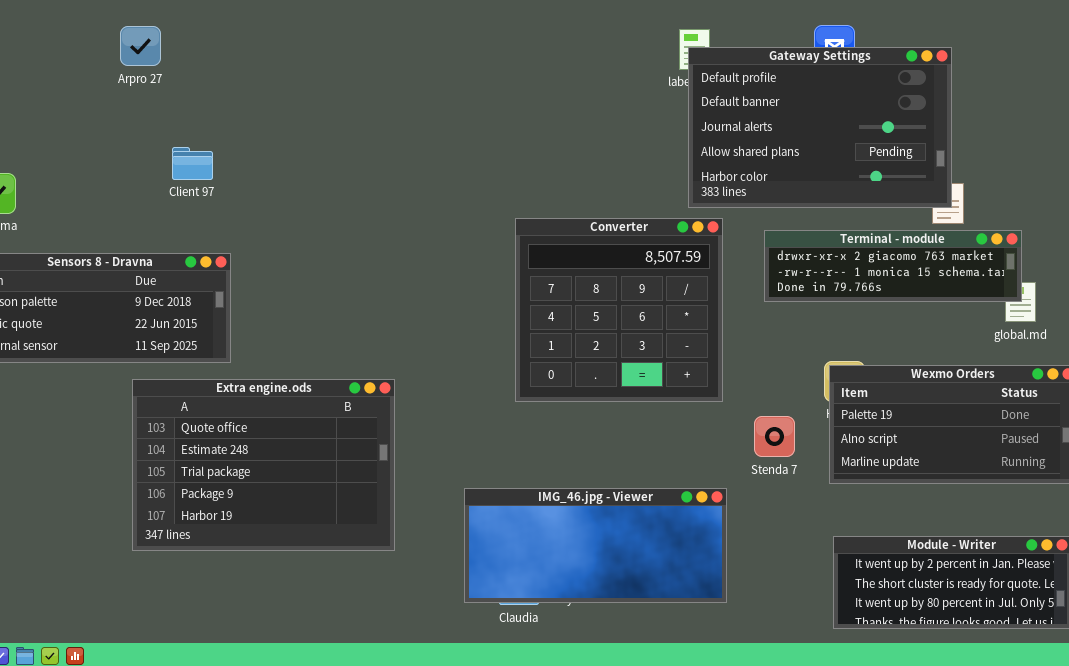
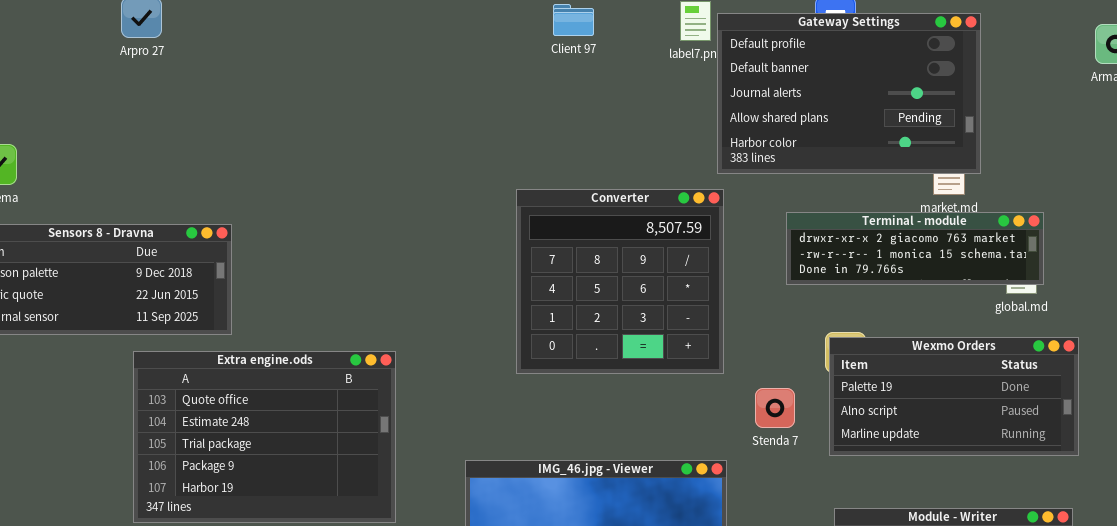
Gateway Settings: [688,47,952,208] -> [717,13,981,174], moved
Client 97: [172,147,213,180] -> [553,4,594,36], moved
Terminal - module: [764,230,1022,302] -> [786,212,1044,285], moved

